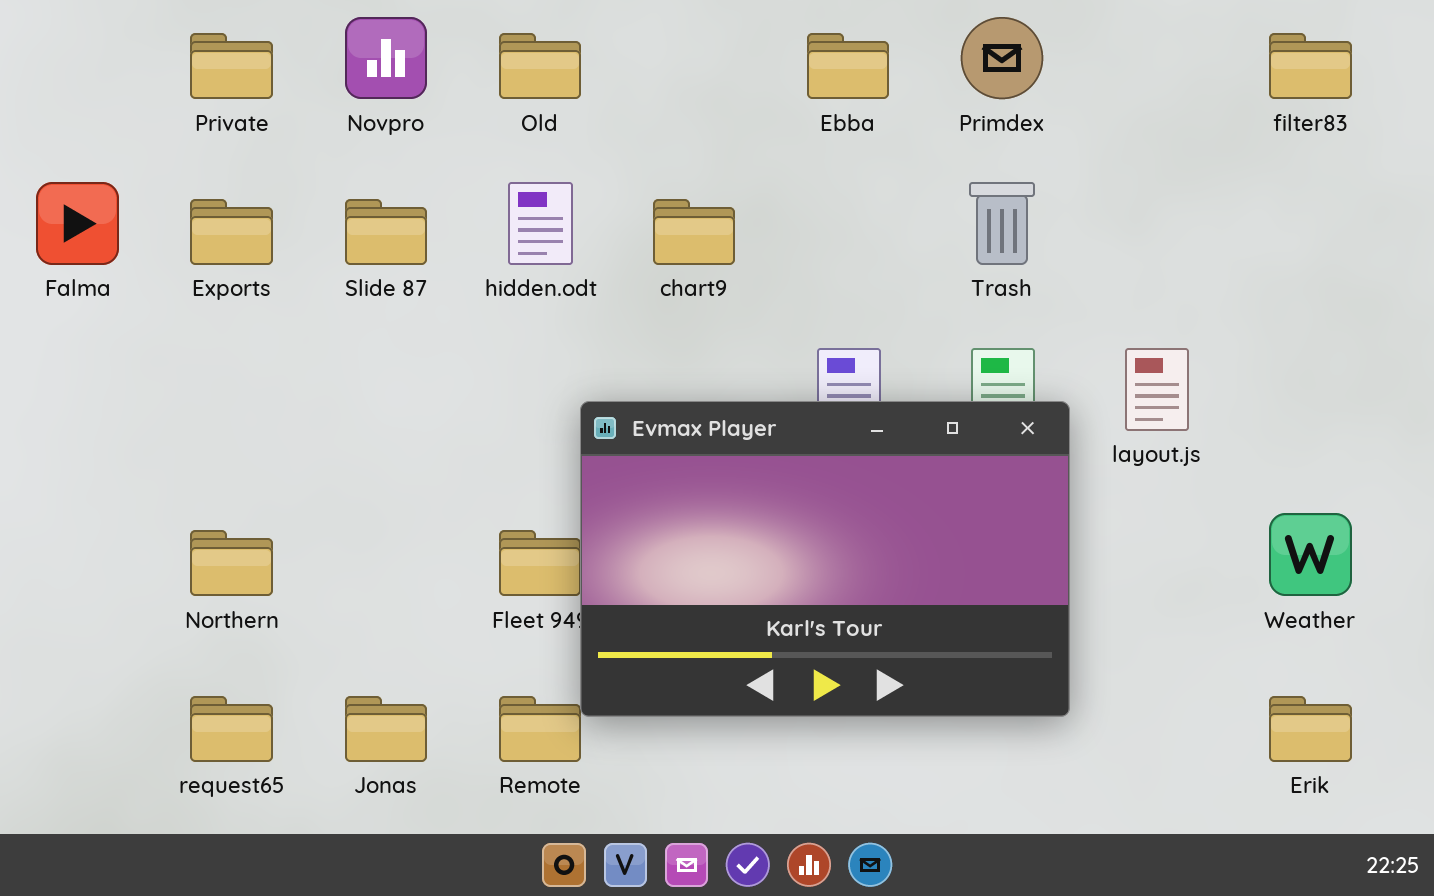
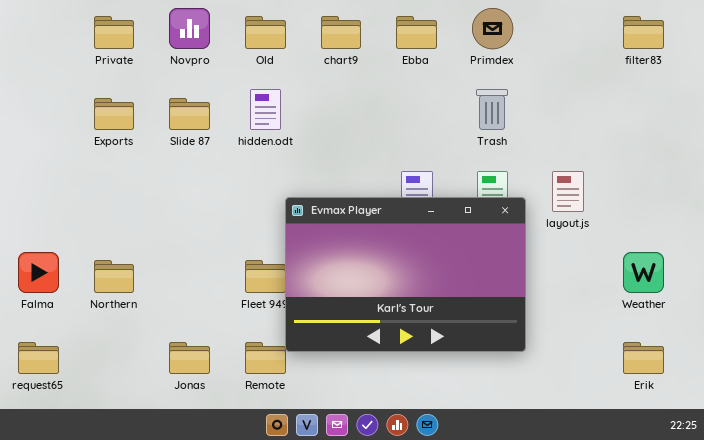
Falma: [36,182,119,265] -> [18,252,59,293], moved
chart9: [653,199,735,265] -> [321,16,361,49], moved
request65: [190,696,273,762] -> [18,342,59,374], moved

